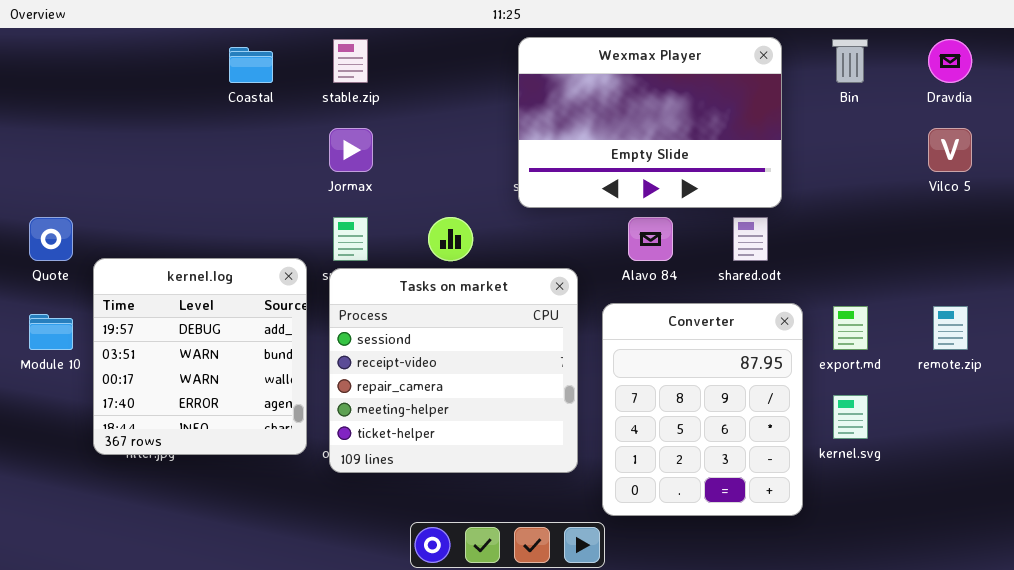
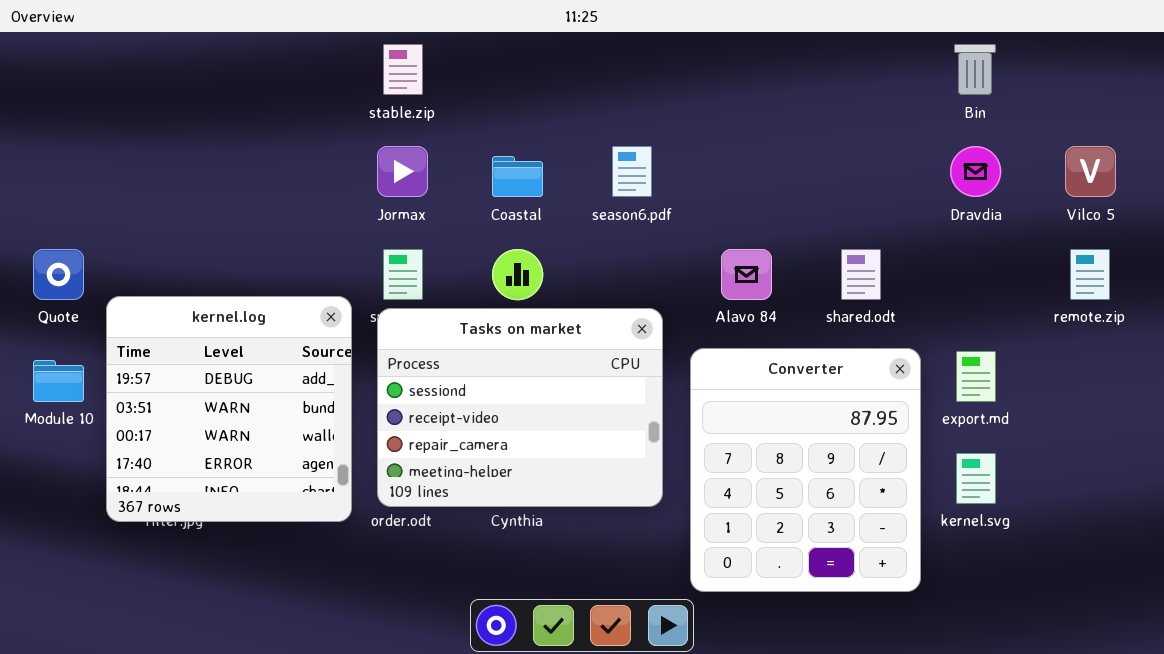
Wexmax Player: [518,37,782,208] -> none, closed
Dravdia: [928,39,972,83] -> [950,146,1001,197], moved
Coastal: [229,47,273,83] -> [492,156,543,197], moved
Tasks on market: [329,268,578,473] -> [377,308,663,507], resized
remote.zip: [933,306,968,350] -> [1070,249,1110,300], moved

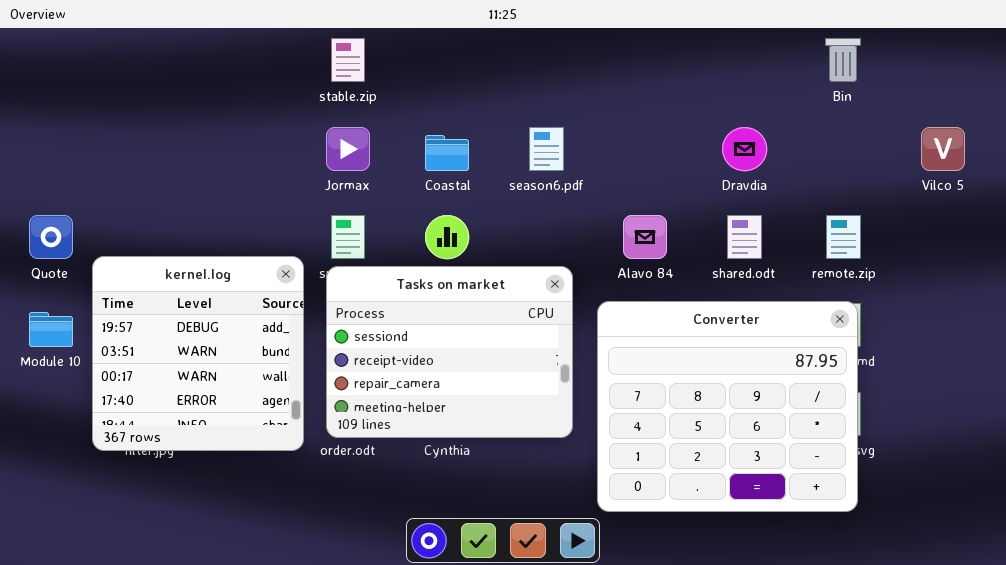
Dravdia: [950,146,1001,197] -> [722,127,767,171], moved
remote.zip: [1070,249,1110,300] -> [826,215,861,259], moved
Converter: [690,348,921,592] -> [597,301,858,512], resized

